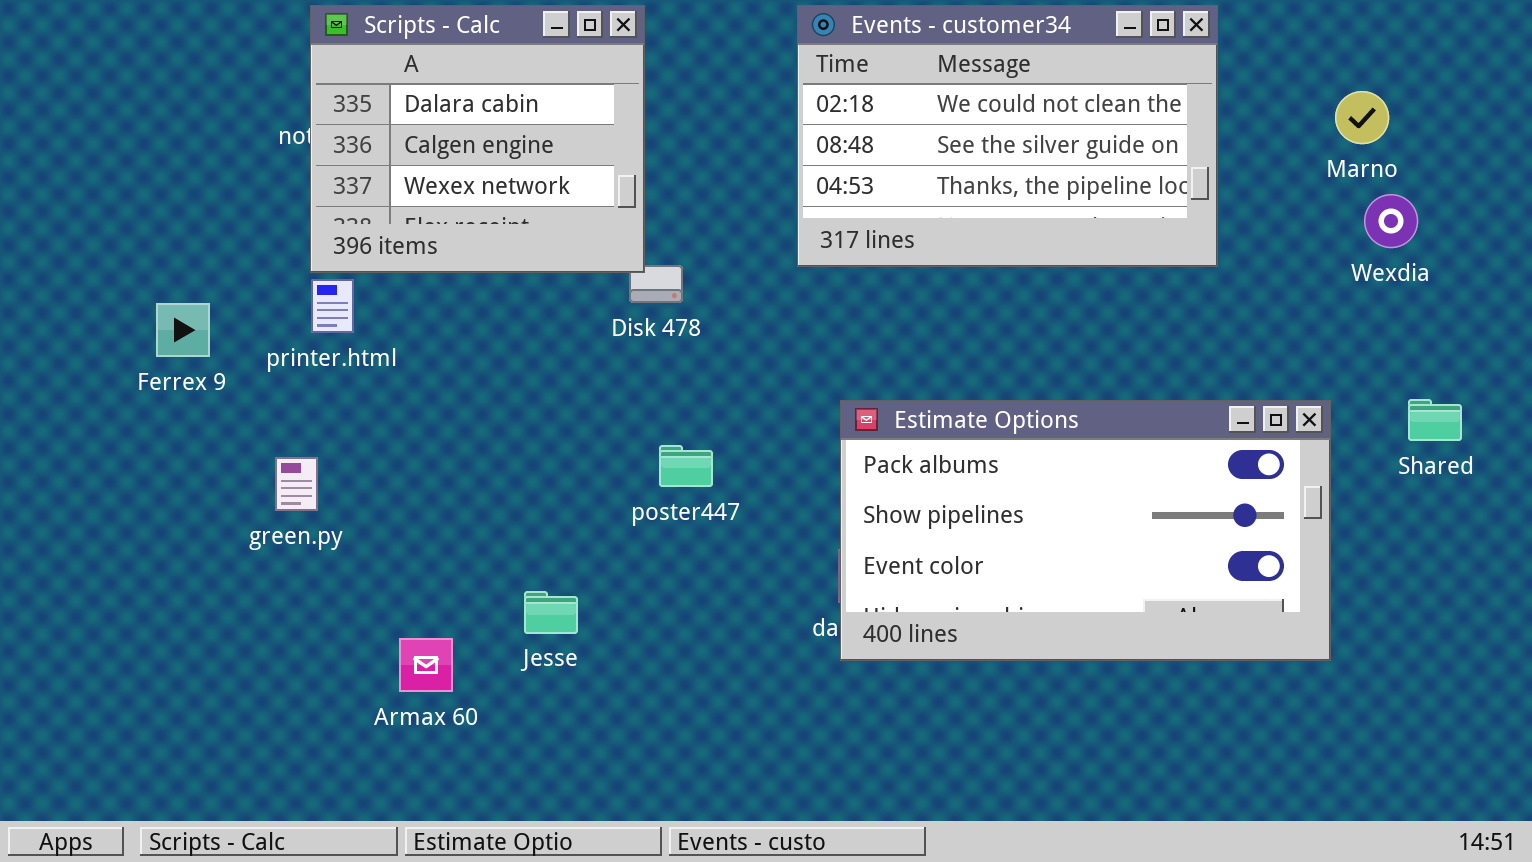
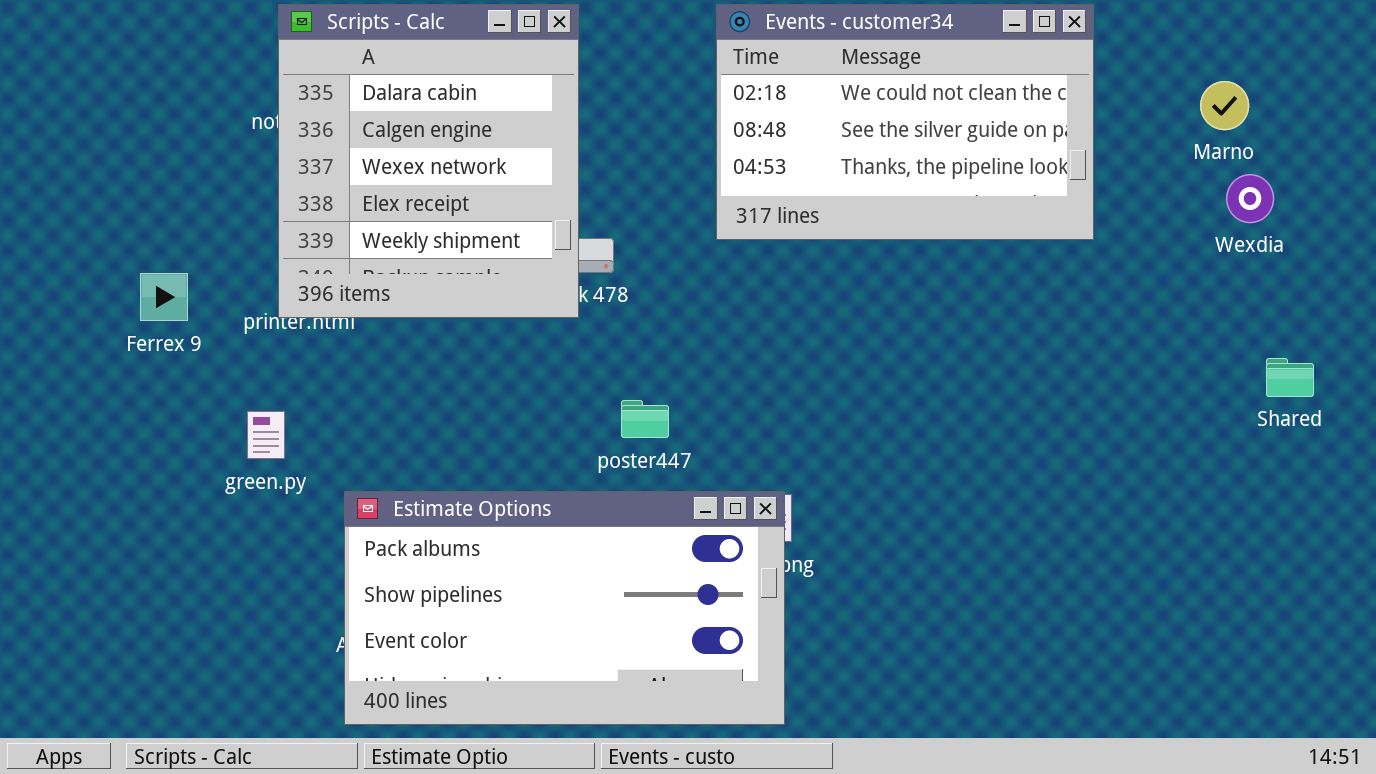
Scripts - Calc: [310,5,645,273] -> [278,4,579,318], resized
Estimate Options: [840,400,1331,661] -> [344,491,785,725], moved
poster447: [659,445,713,487] -> [621,400,669,438], moved

